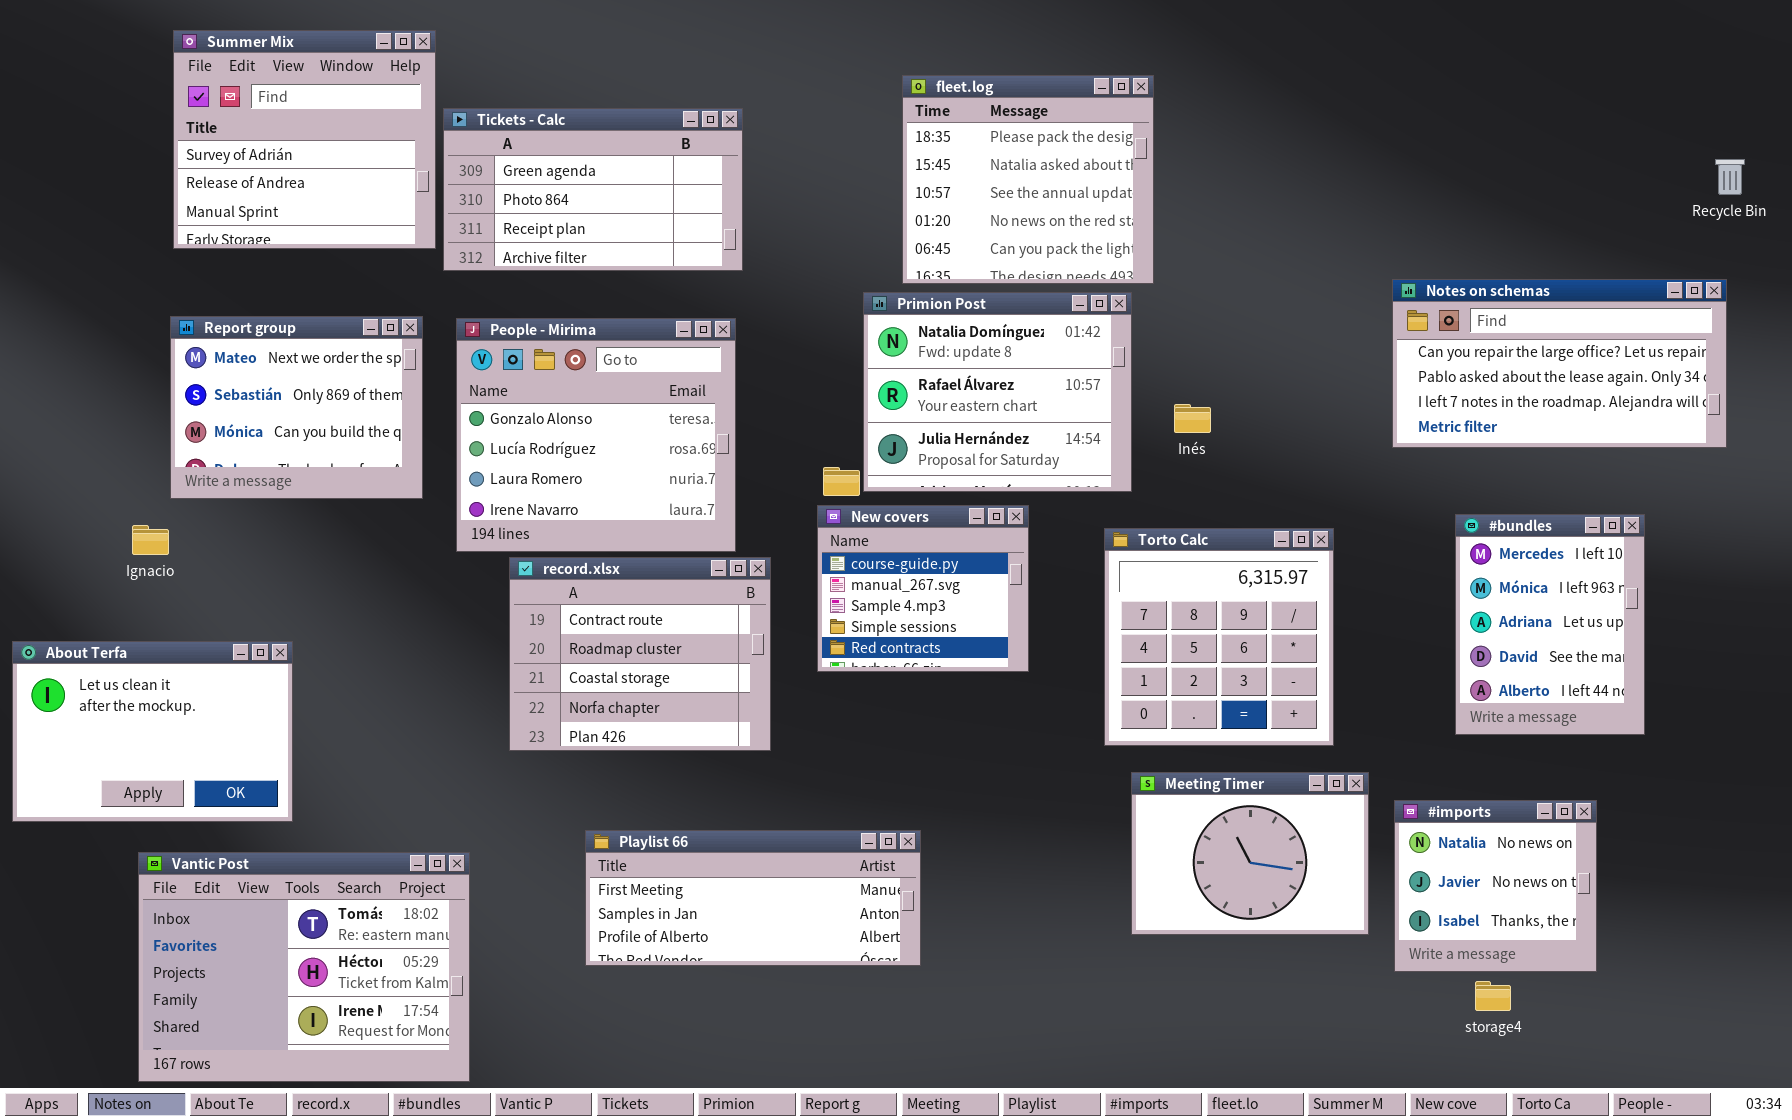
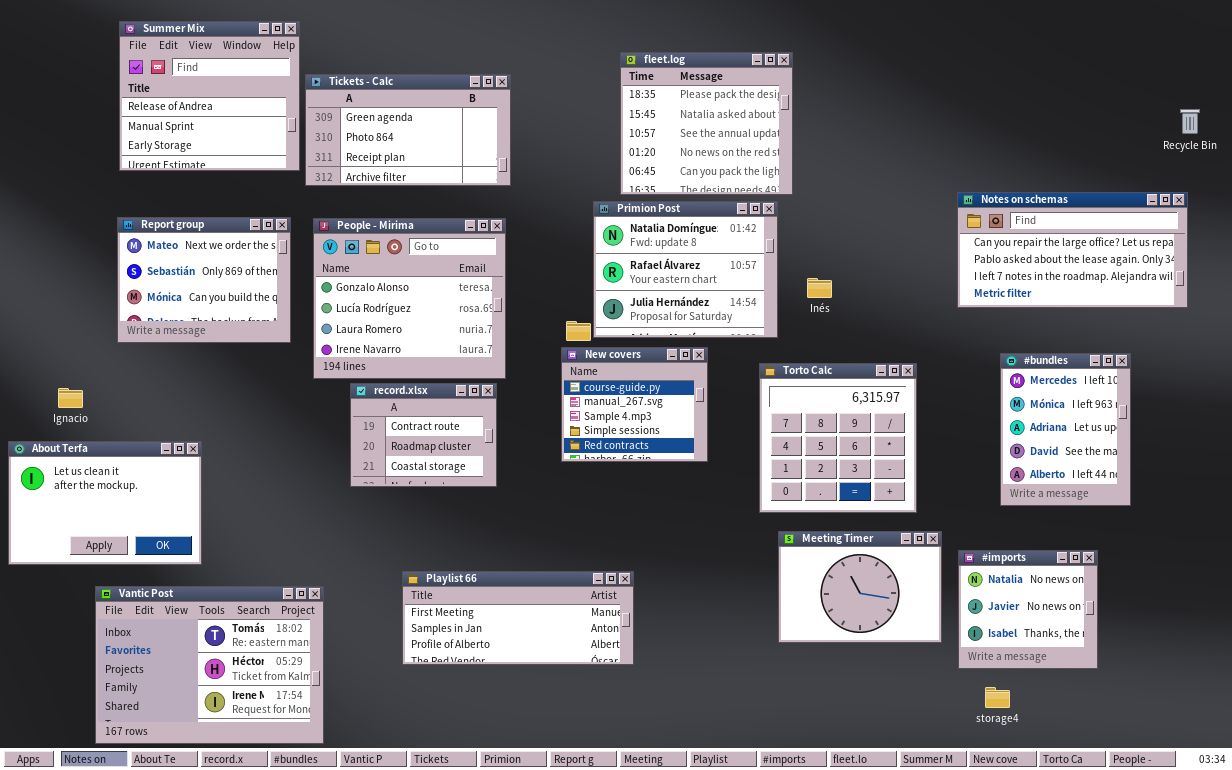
Summer Mix: [173,30,436,249] -> [119,21,300,171], scrolled down 1 row
Ignacio: [132,525,169,555] -> [58,388,83,408], moved
record.xlsx: [509,557,771,751] -> [350,383,497,487], resized
storage4: [1475,981,1511,1011] -> [985,687,1010,708], moved

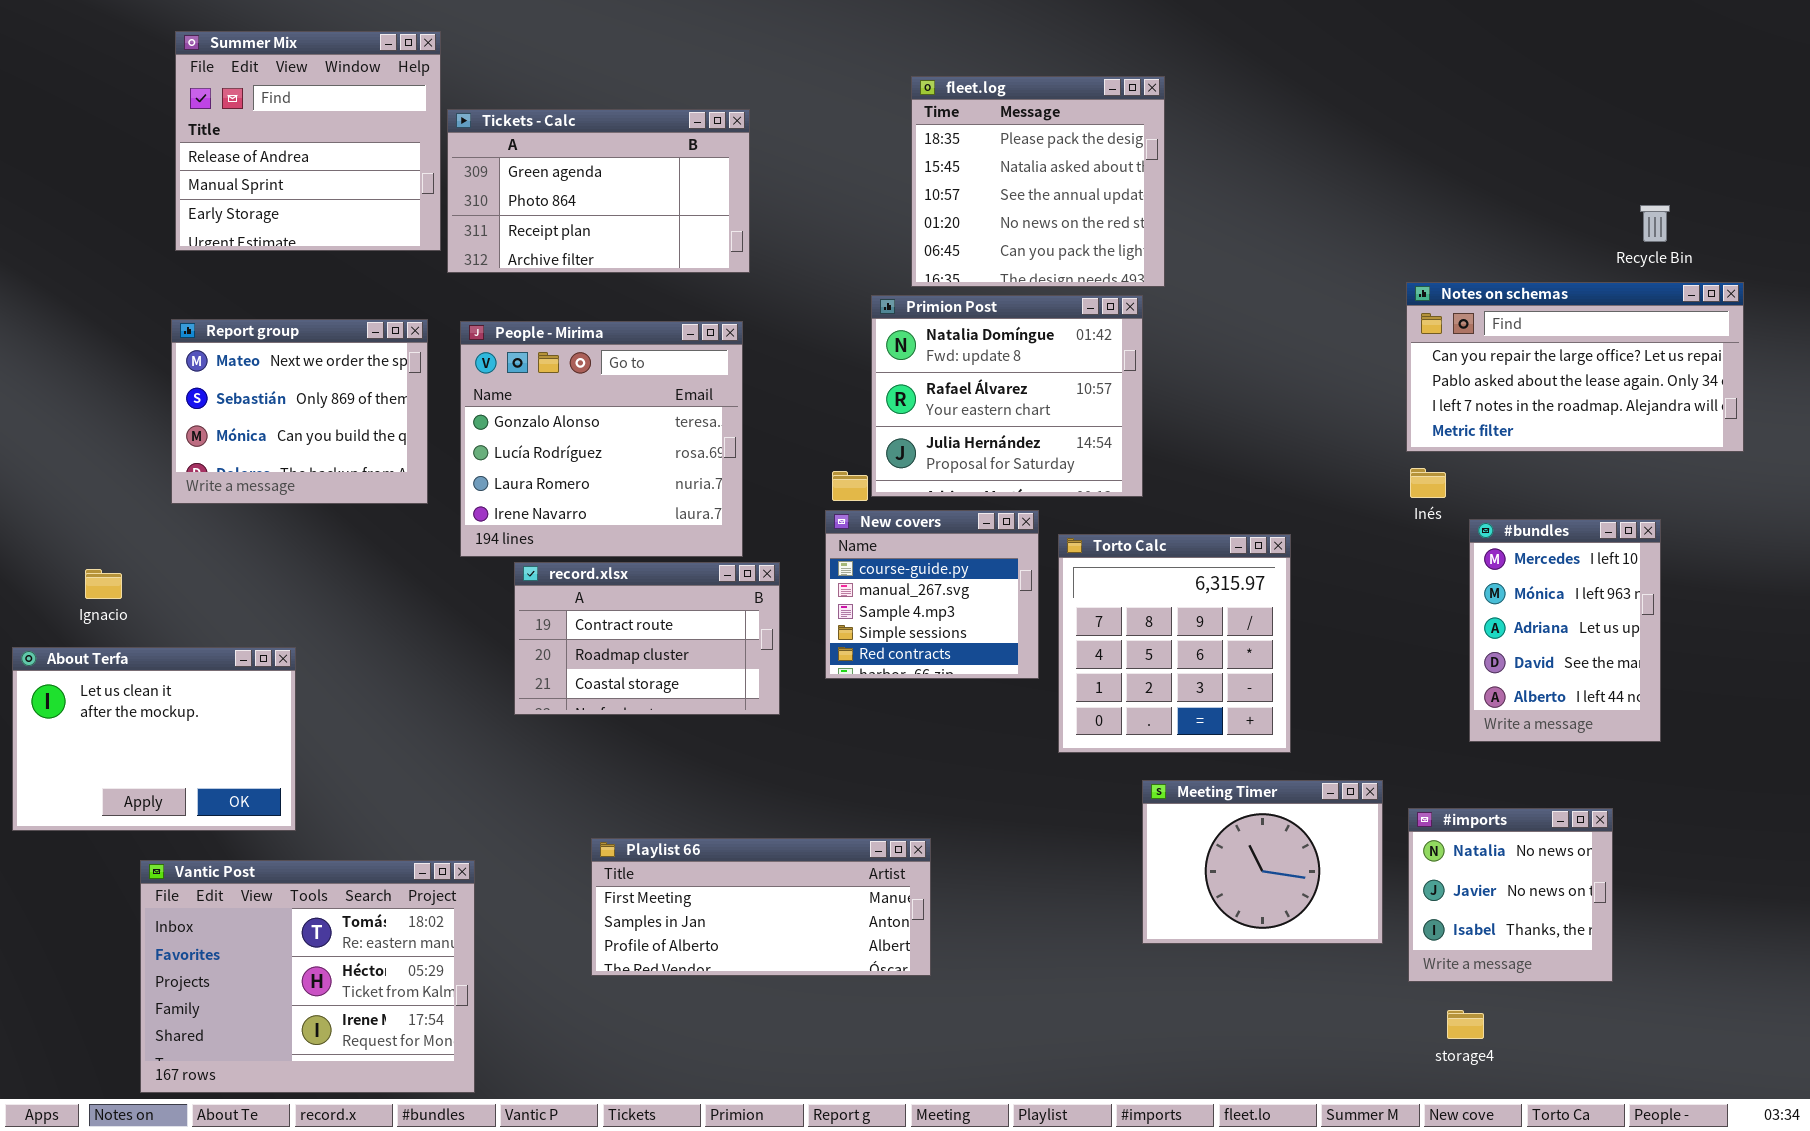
Recycle Bin: [1180,109,1200,134] -> [1640,205,1670,242], moved
Inés: [807,278,832,298] -> [1410,468,1446,498], moved
Torto Calc: [759,363,917,513] -> [1058,534,1291,753], moved
record.xlsx: [350,383,497,487] -> [514,562,780,715], resized

